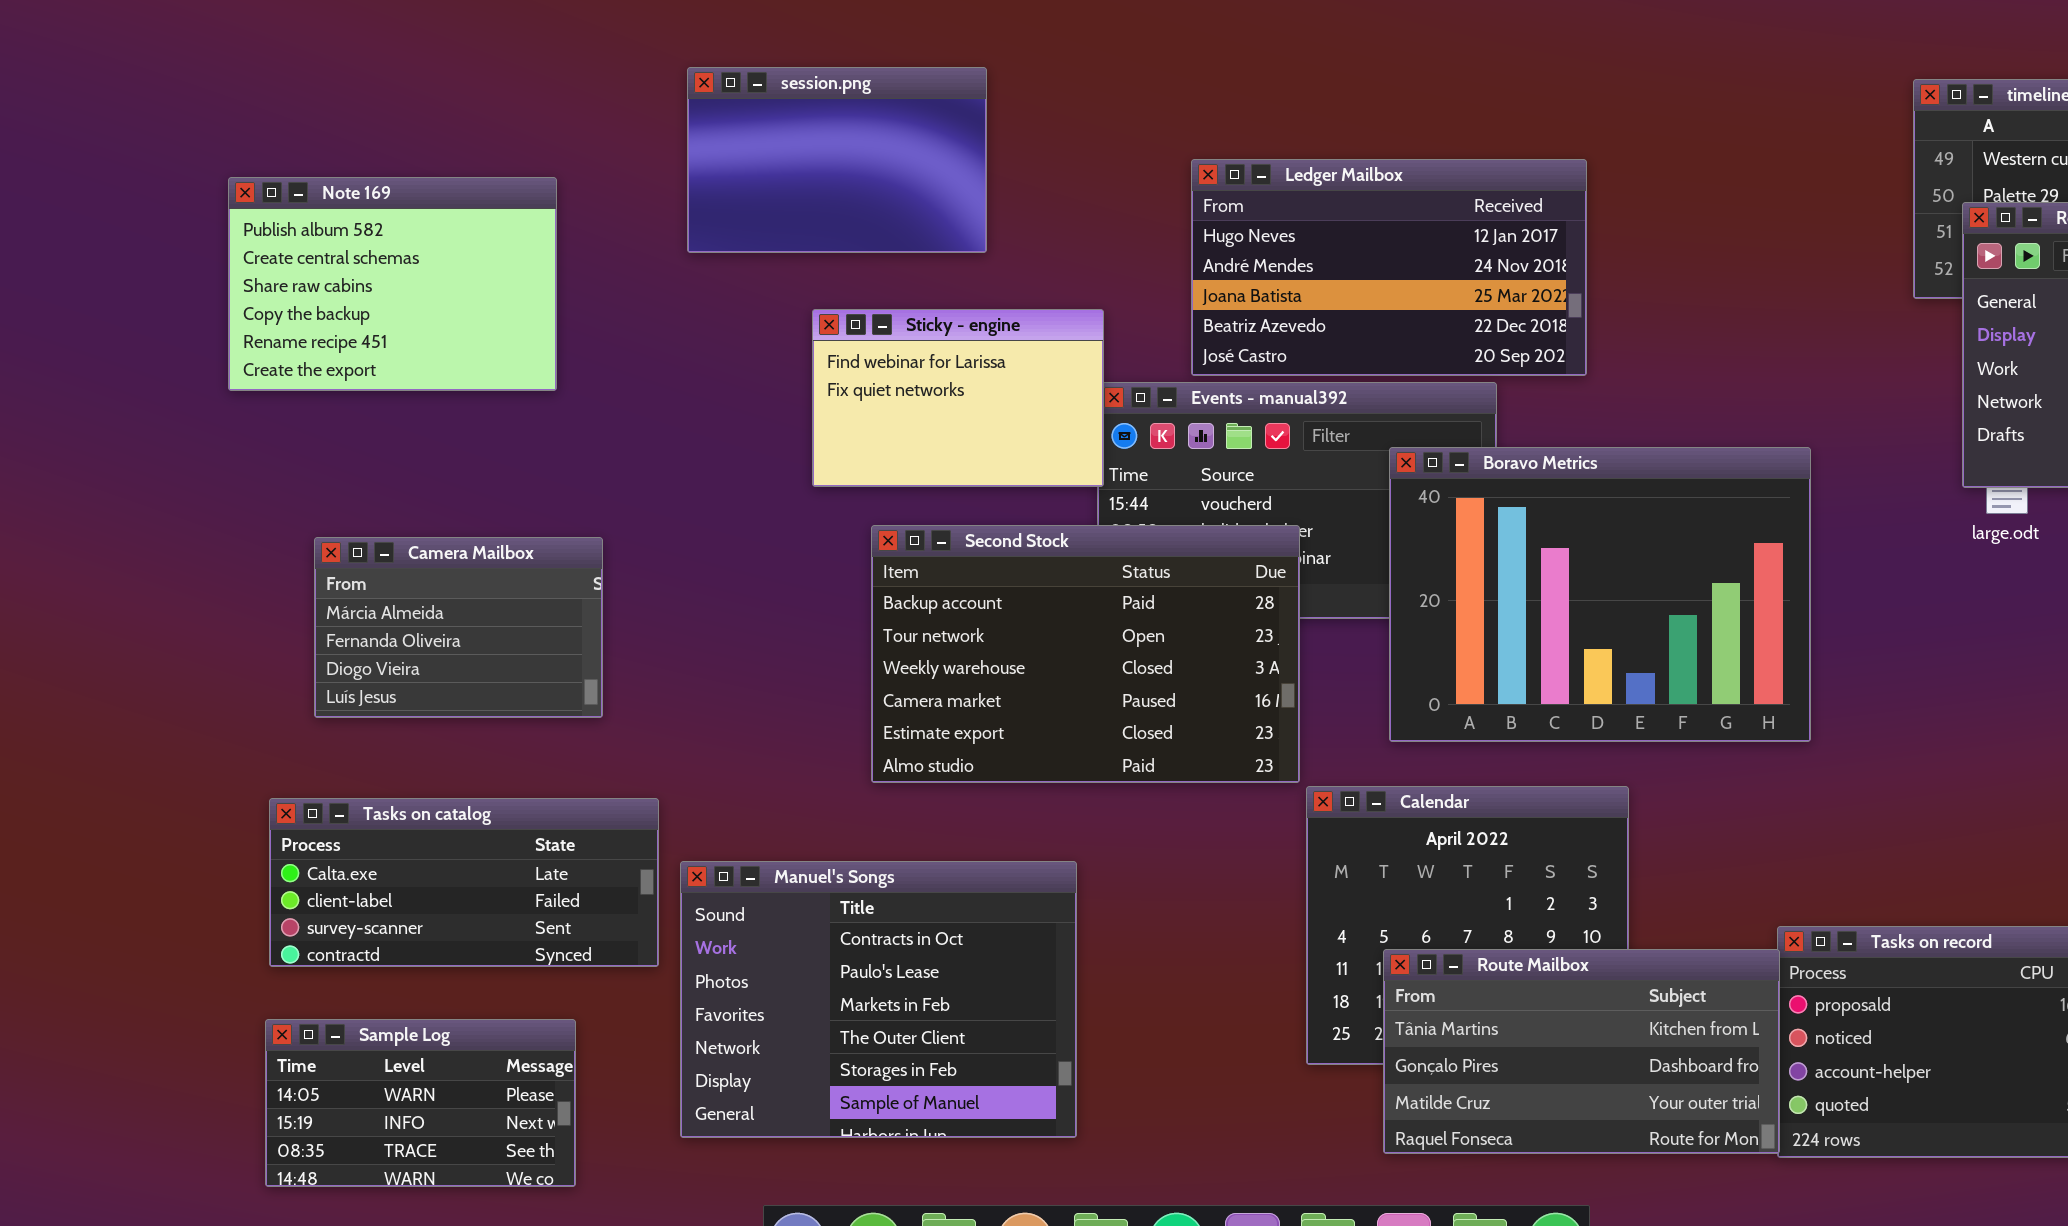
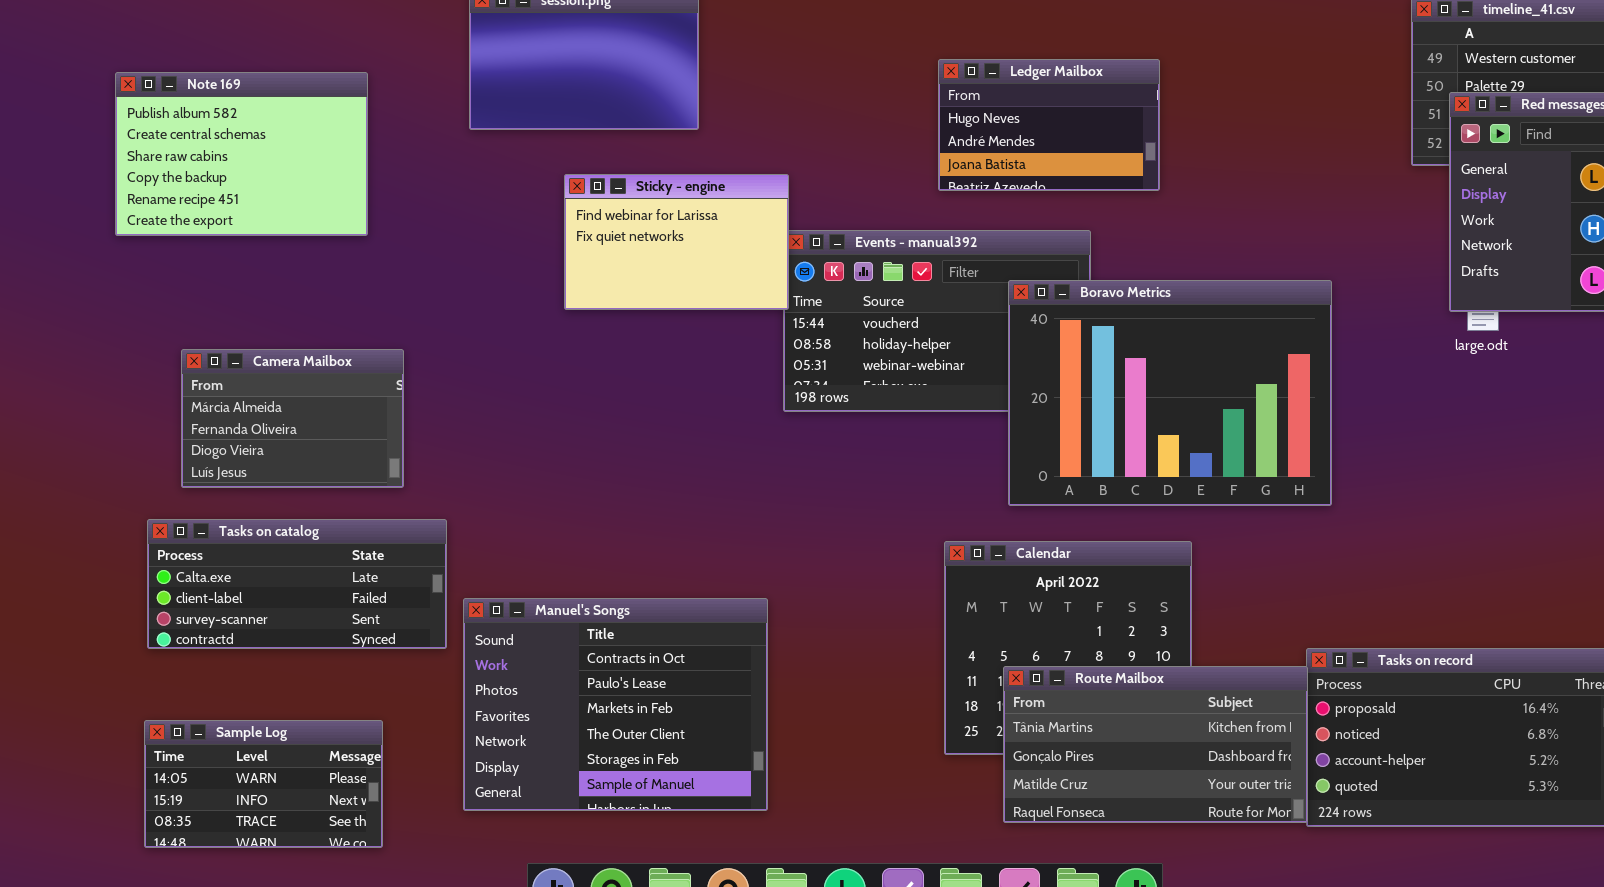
Ledger Mailbox: [1191,159,1587,376] -> [938,59,1160,191], resized
Second Stock: [871,525,1300,783] -> none, closed
Tasks on catalog: [269,798,659,967] -> [147,519,447,649], moved

